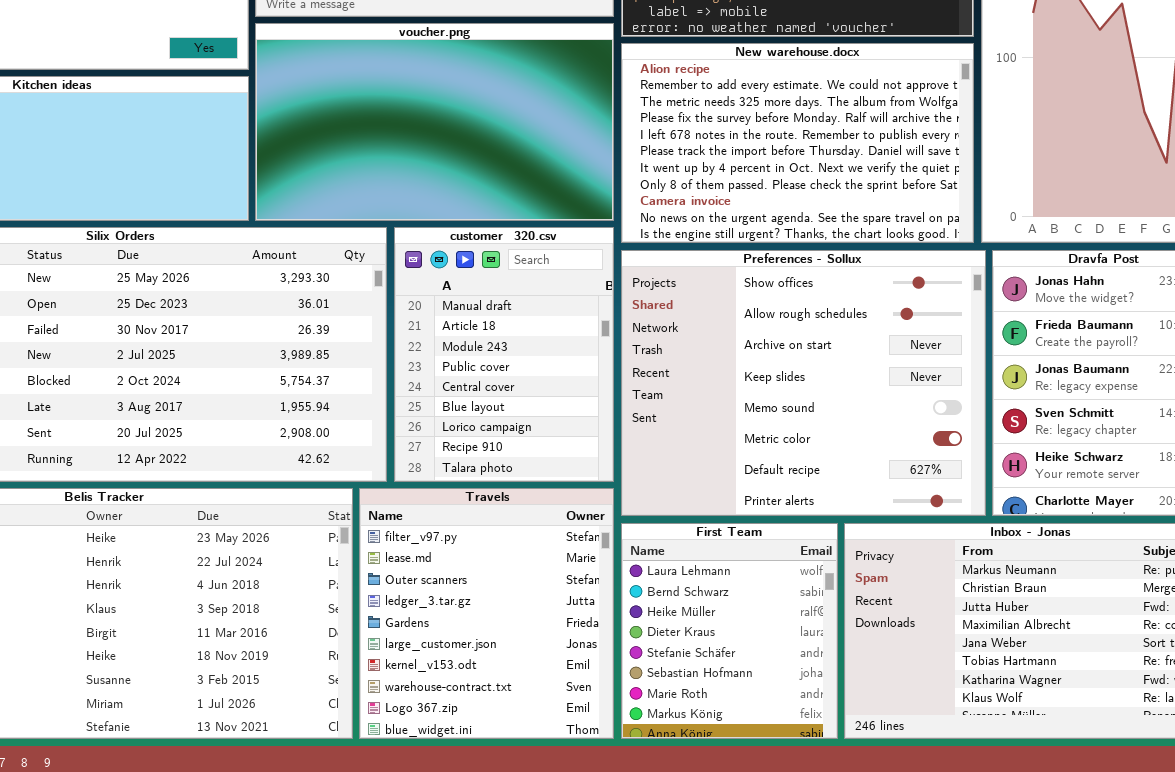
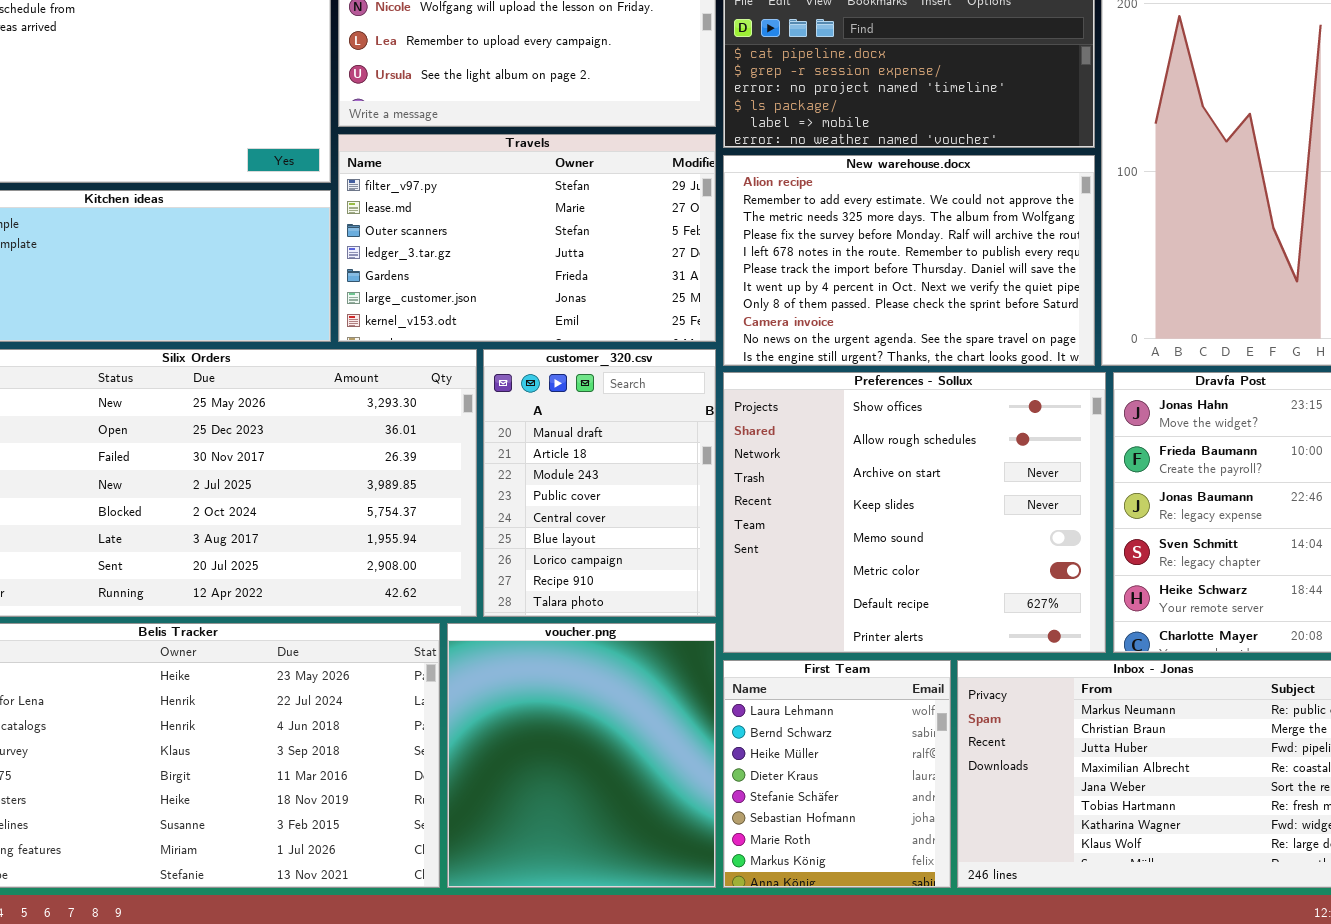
voucher.png: [255,23,614,221] -> [447,623,716,888], moved, resized
Travels: [359,488,614,739] -> [338,134,716,342], moved, resized

